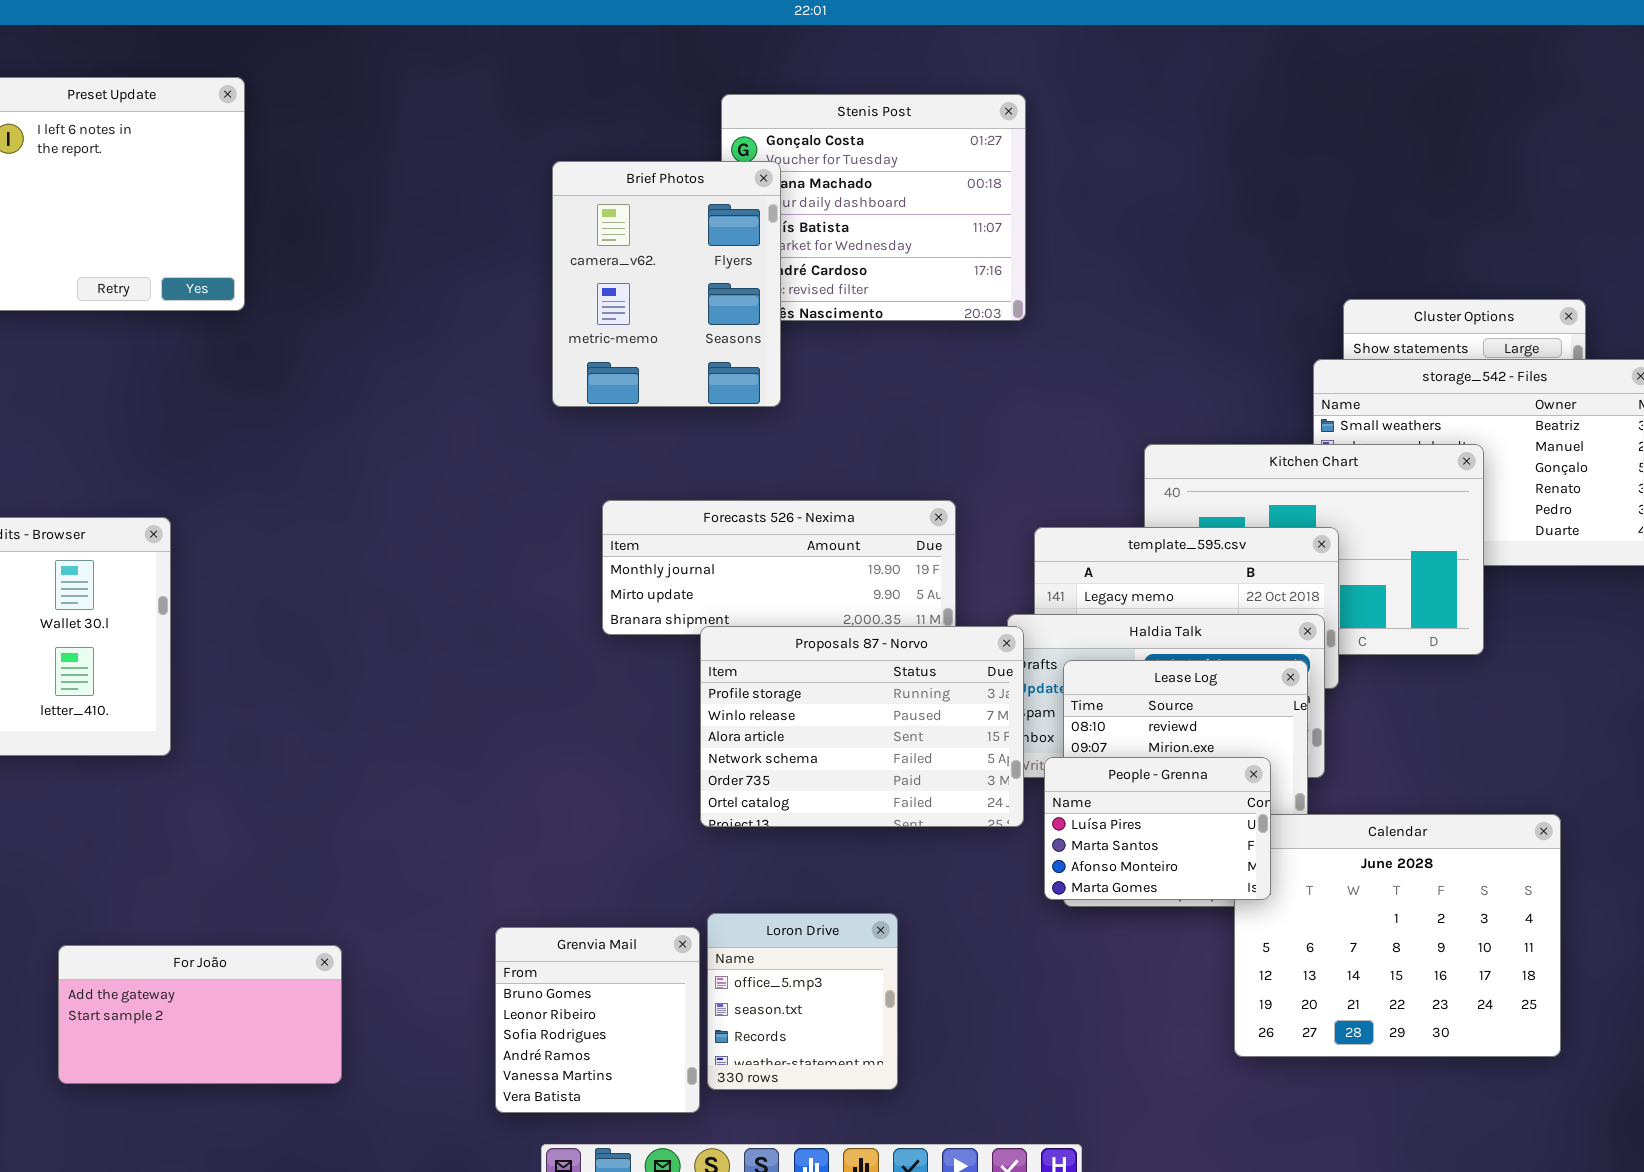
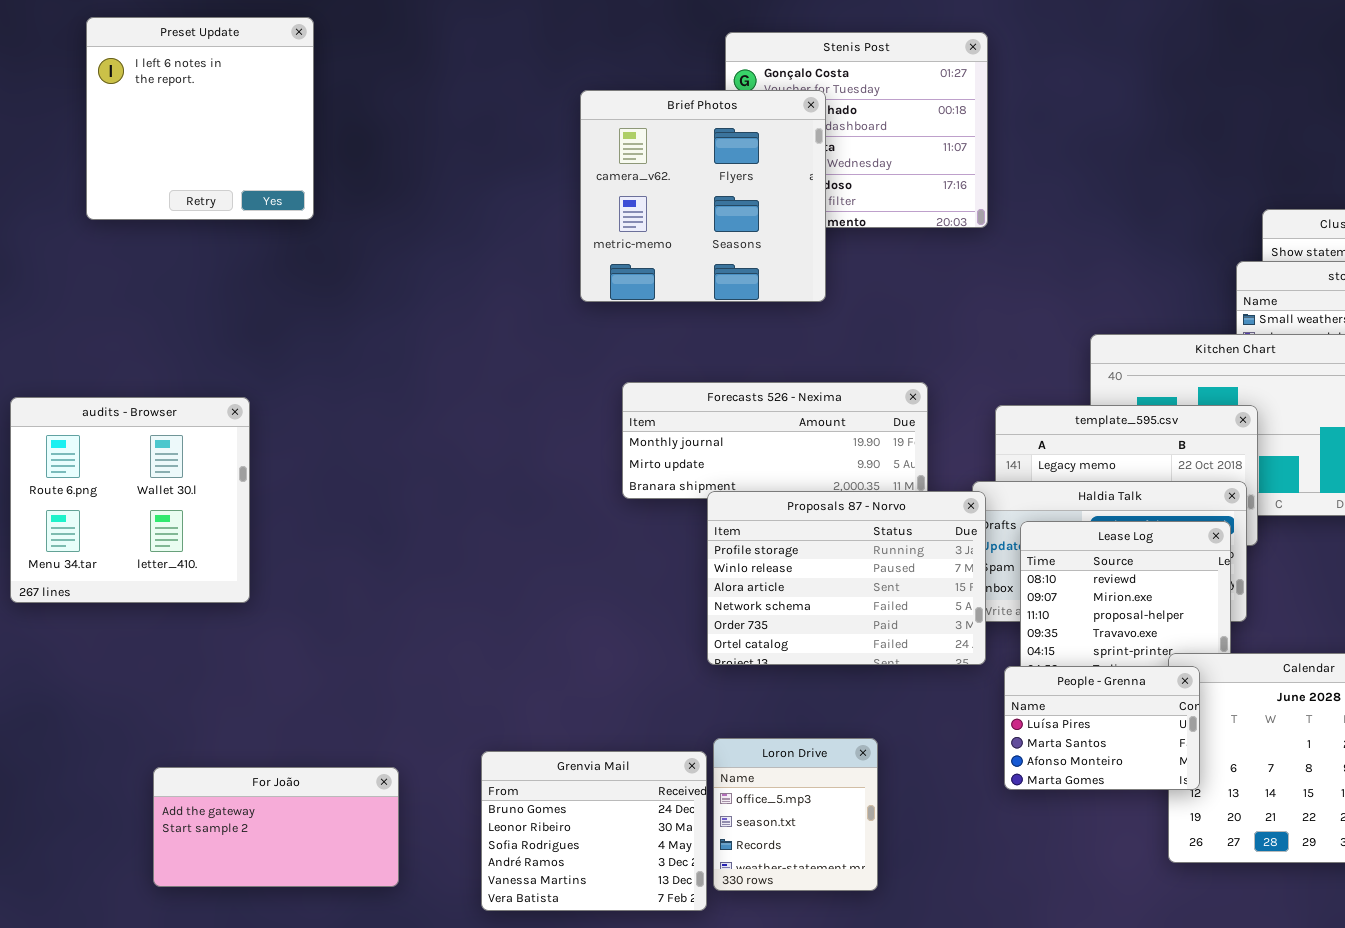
Brief Photos: [552,161,781,407] -> [580,90,826,302], resized
People - Grenna: [1044,757,1271,900] -> [1004,666,1200,790], moved
Grenvia Mail: [495,927,700,1113] -> [481,751,707,911], resized

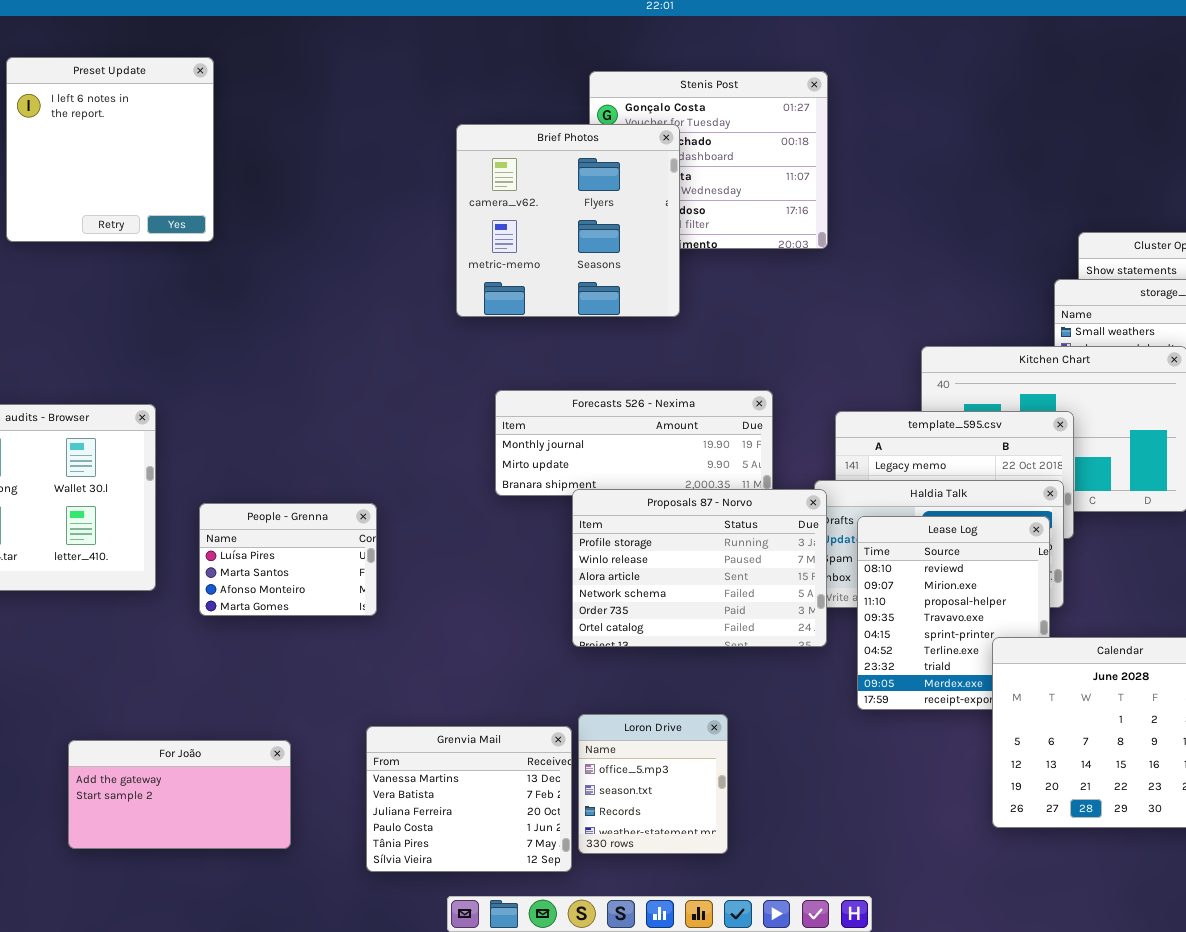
People - Grenna: [1004,666,1200,790] -> [199,503,377,616], moved
Grenvia Mail: [481,751,707,911] -> [366,726,572,872], scrolled down 4 rows

